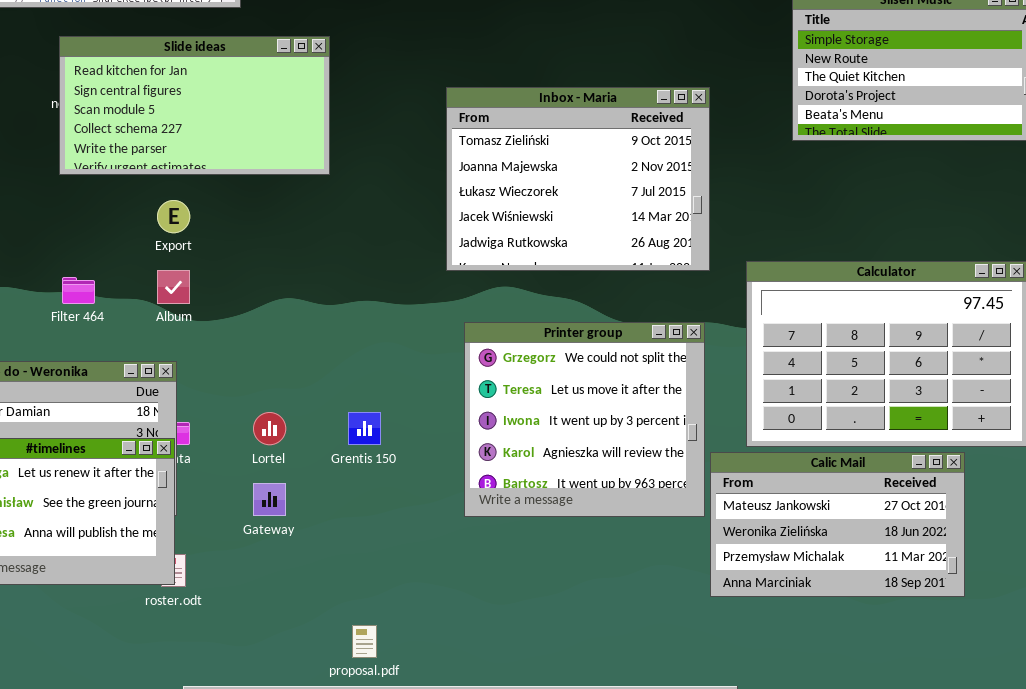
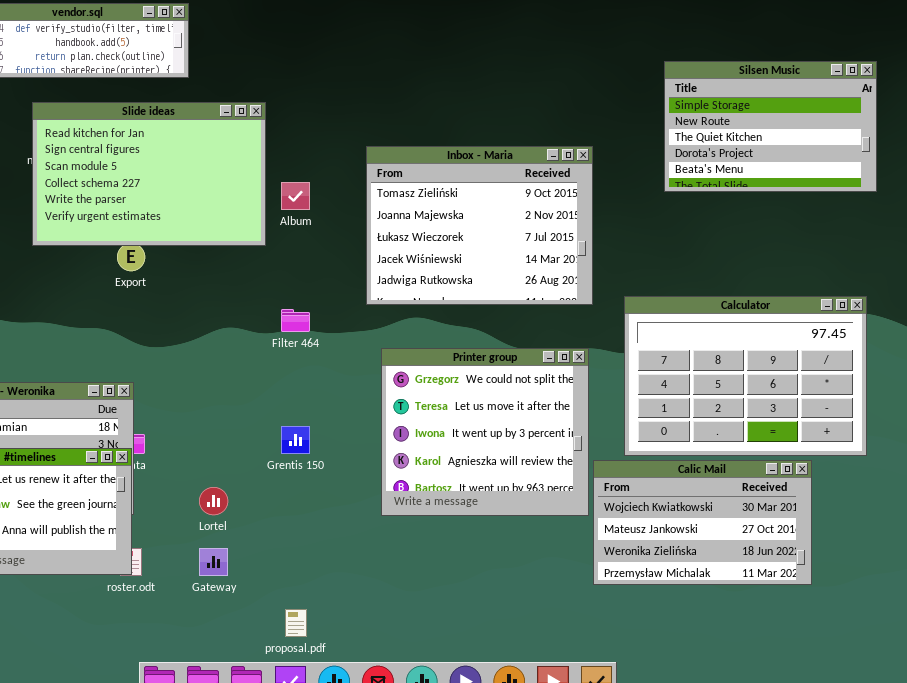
Slide ideas: [59,36,330,175] -> [32,102,266,246], resized
Album: [157,270,190,304] -> [281,182,310,210], moved
Filter 464: [62,277,95,304] -> [281,309,310,332], moved
Lortel: [253,412,286,445] -> [199,487,228,515], moved
Calic Mail: [710,452,965,597] -> [593,460,812,585], scrolled up 1 row
Gateway: [253,483,286,516] -> [199,548,228,576], moved

